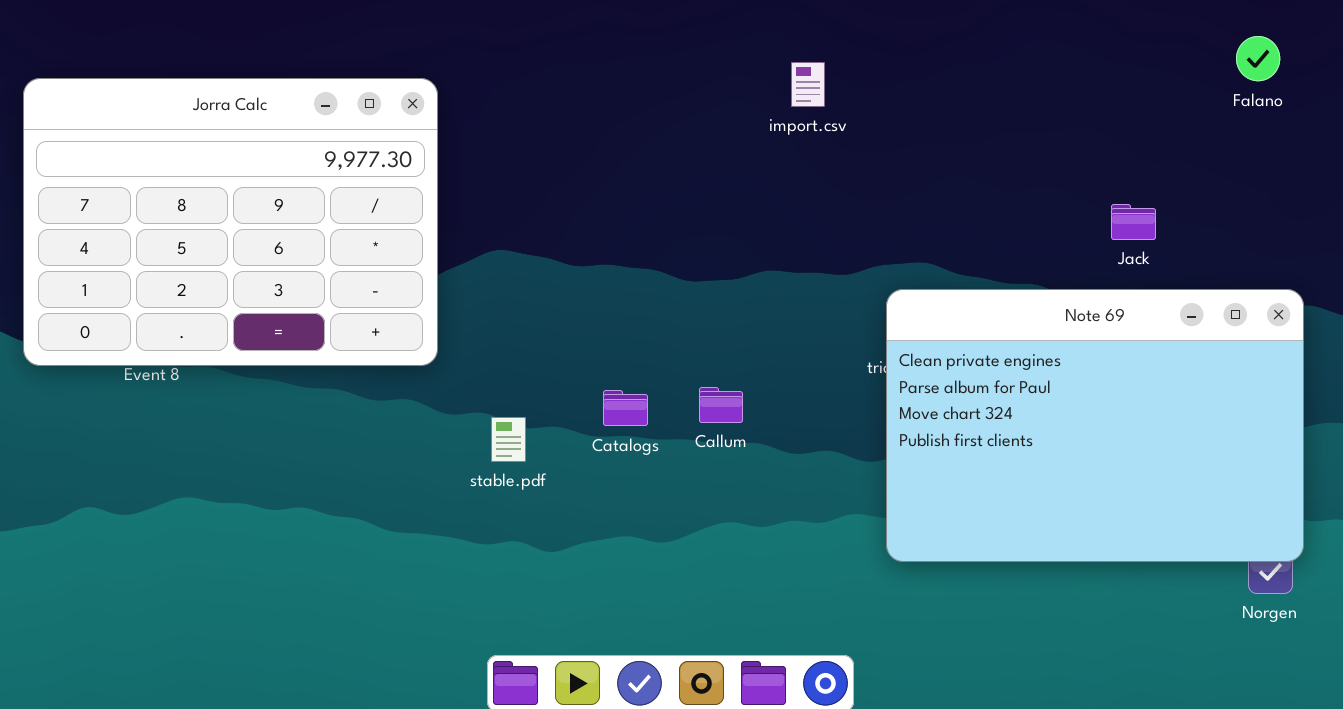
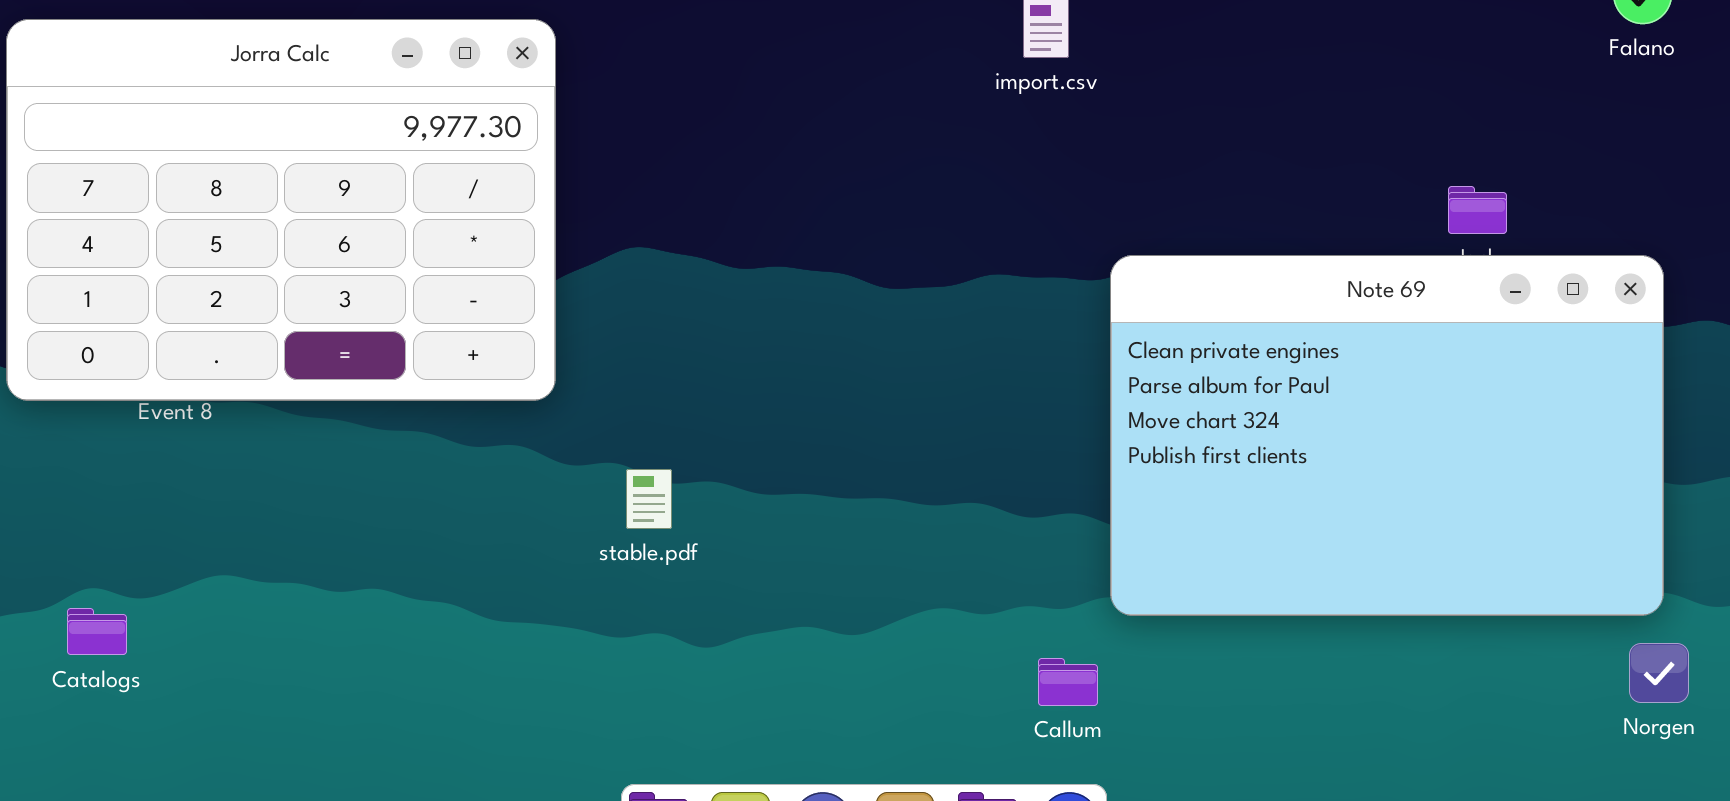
Note 69: [886,289,1304,562] -> [1110,255,1664,616], moved
Callum: [699,387,743,423] -> [1038,658,1098,706], moved
Catalogs: [603,390,648,426] -> [67,608,127,655], moved

